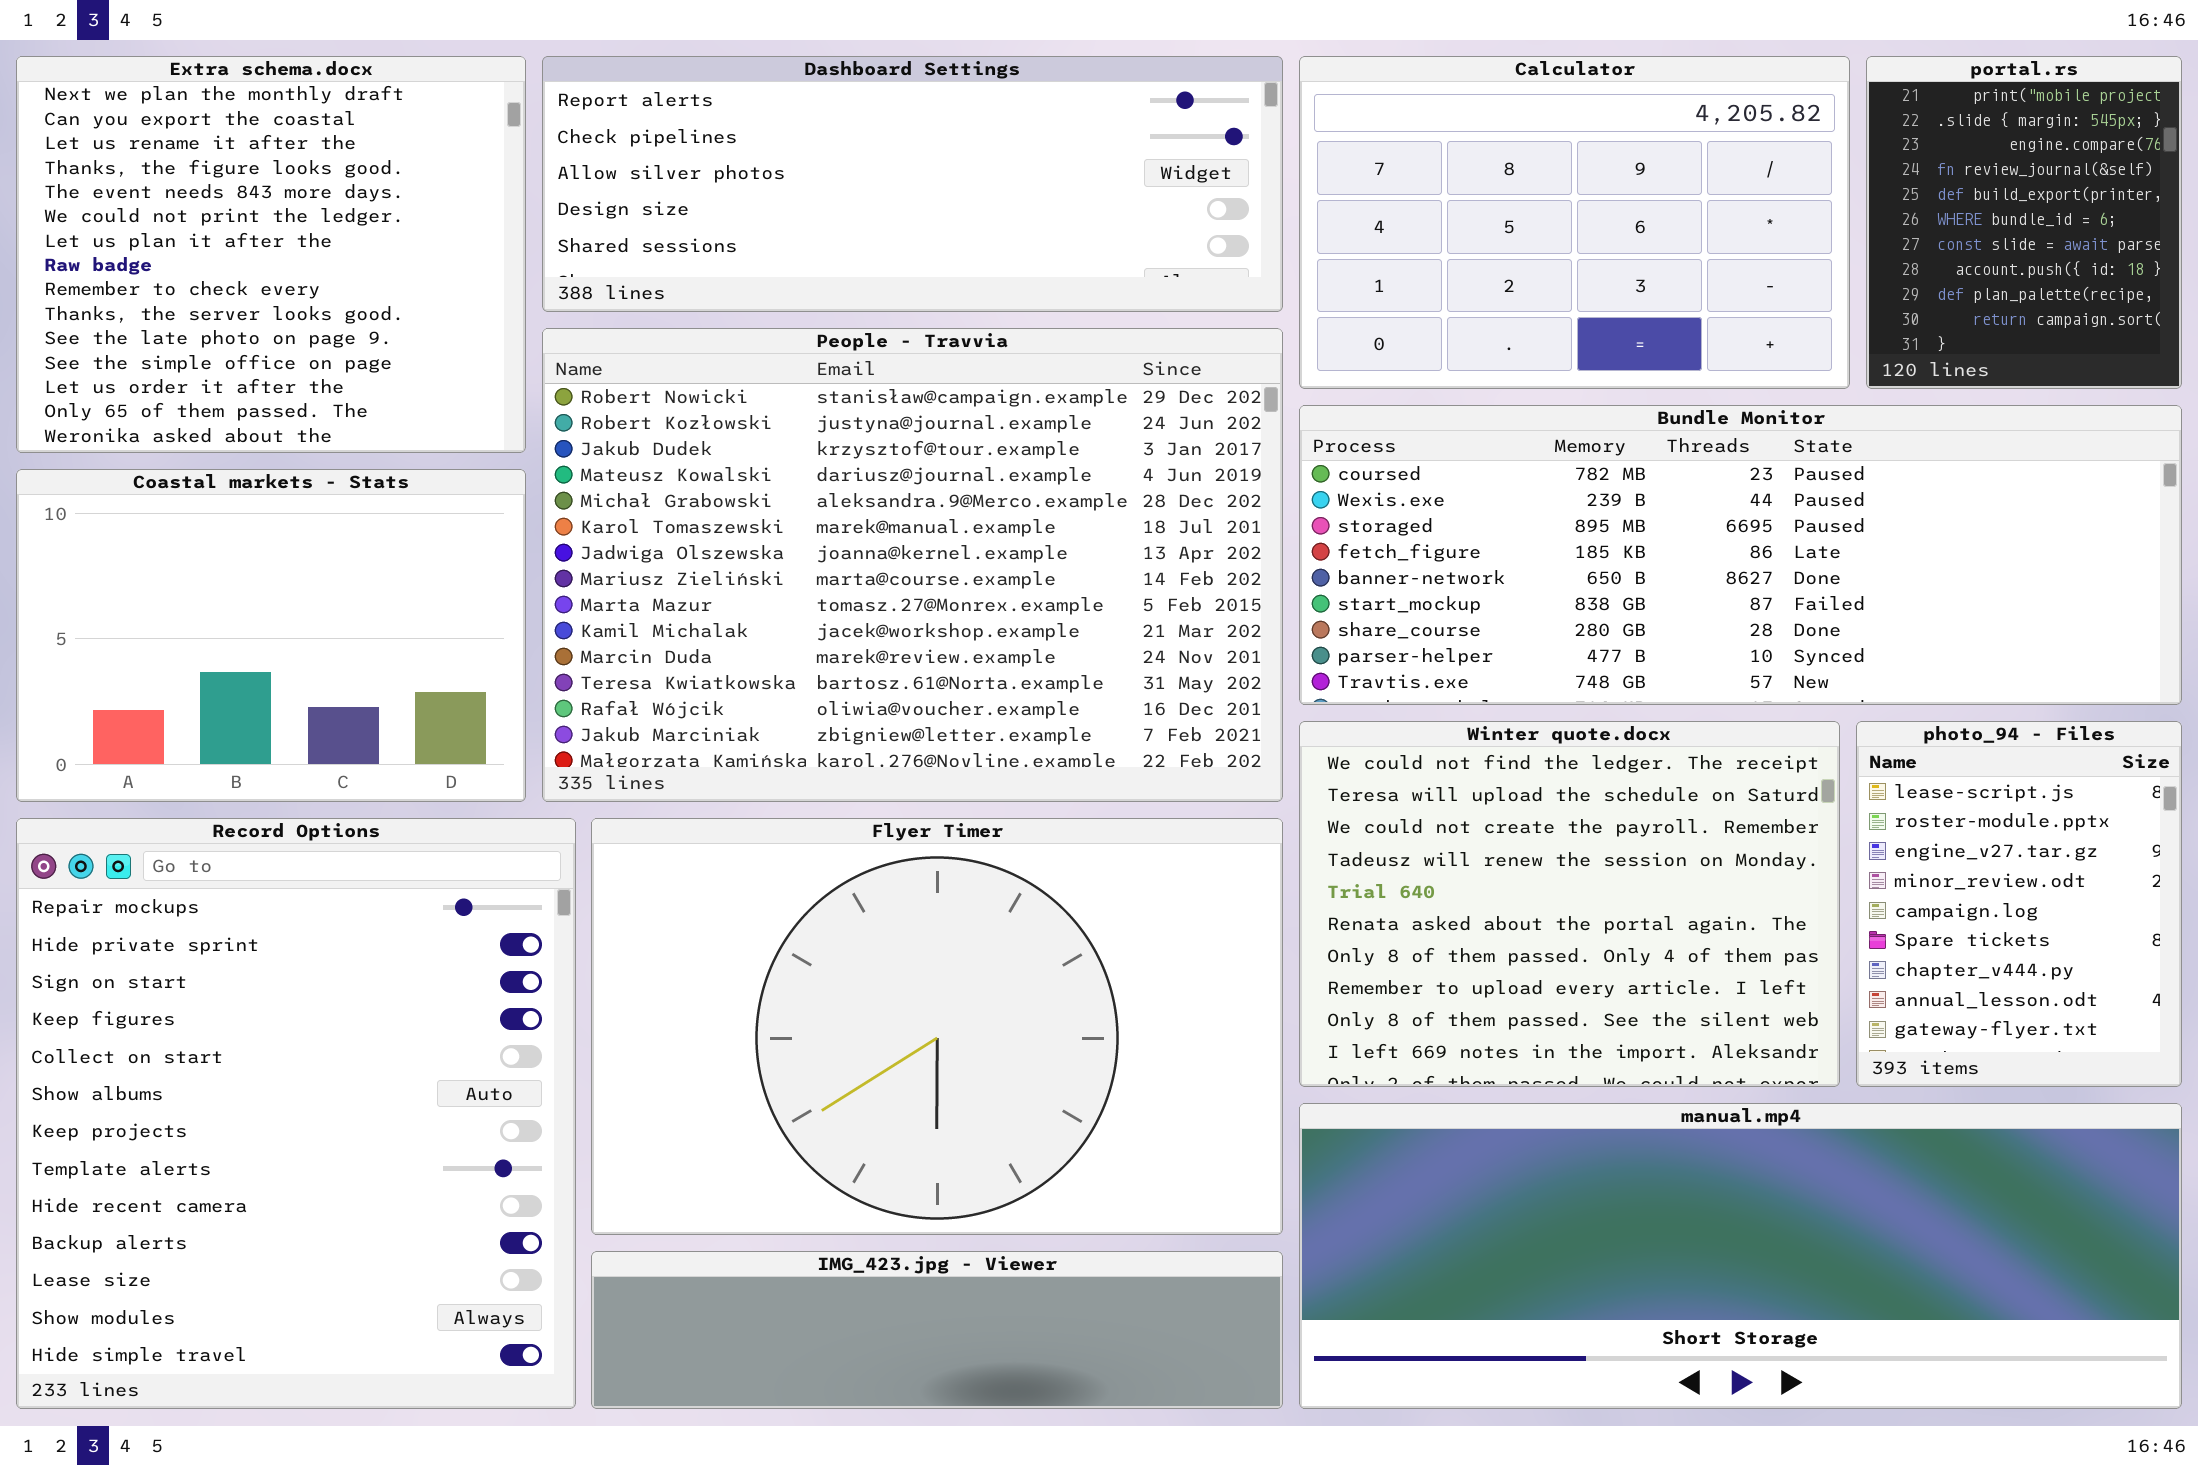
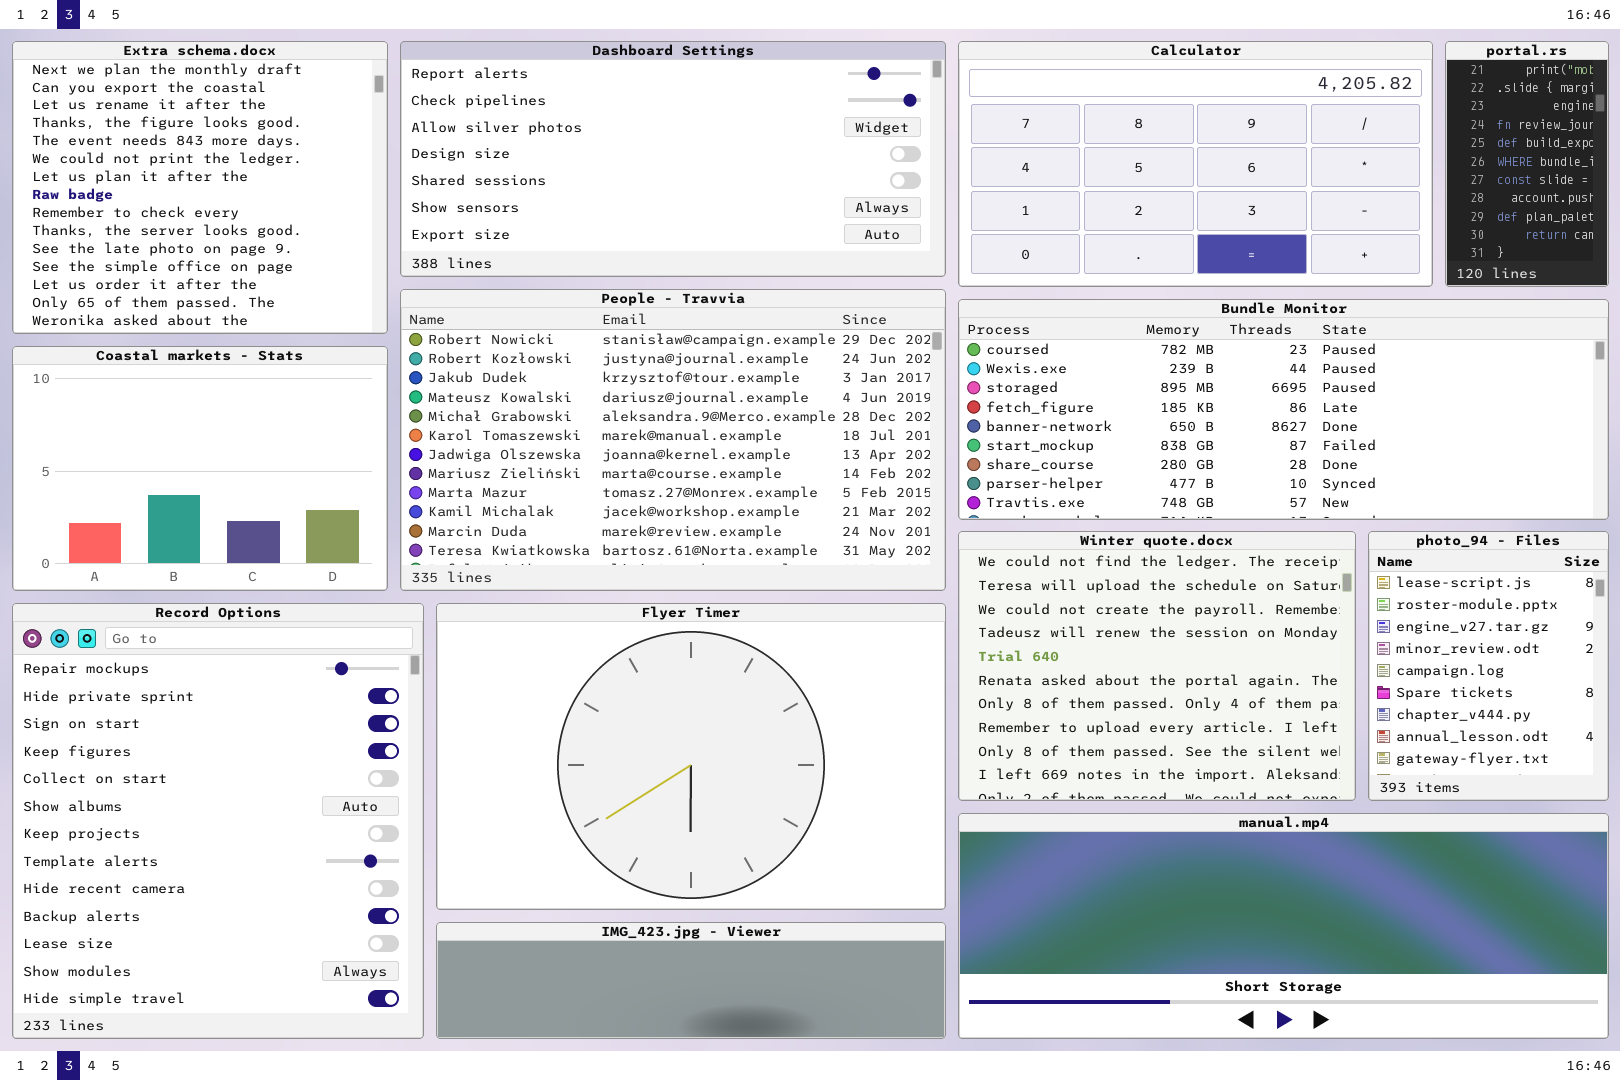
Dashboard Settings: [542,56,1283,312] -> [400,41,946,277], resized
Calculator: [1299,56,1850,389] -> [958,41,1433,287], resized
portal.rs: [1866,56,2182,389] -> [1445,41,1609,287], resized
People - Travvia: [542,328,1283,802] -> [400,289,946,591], resized

